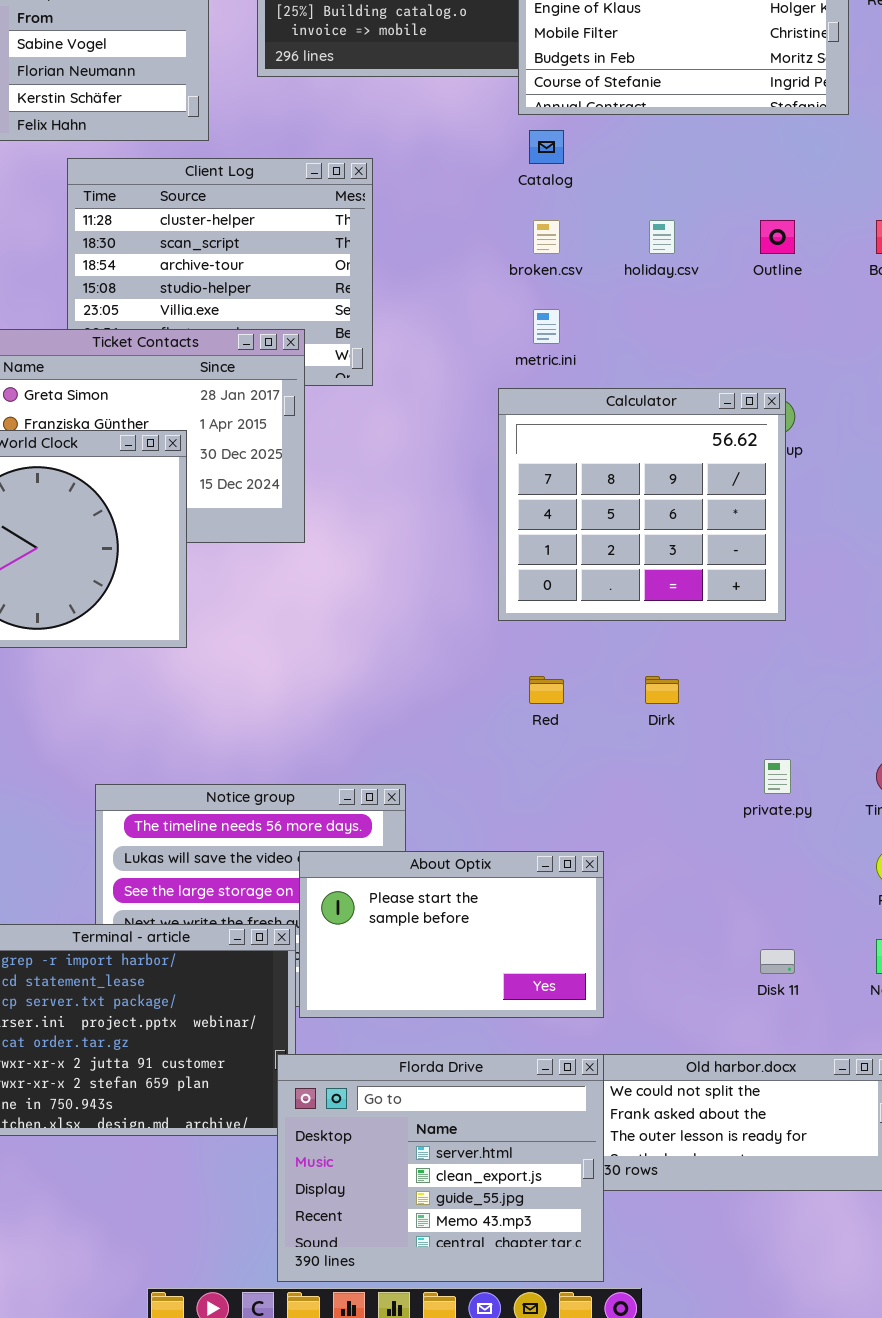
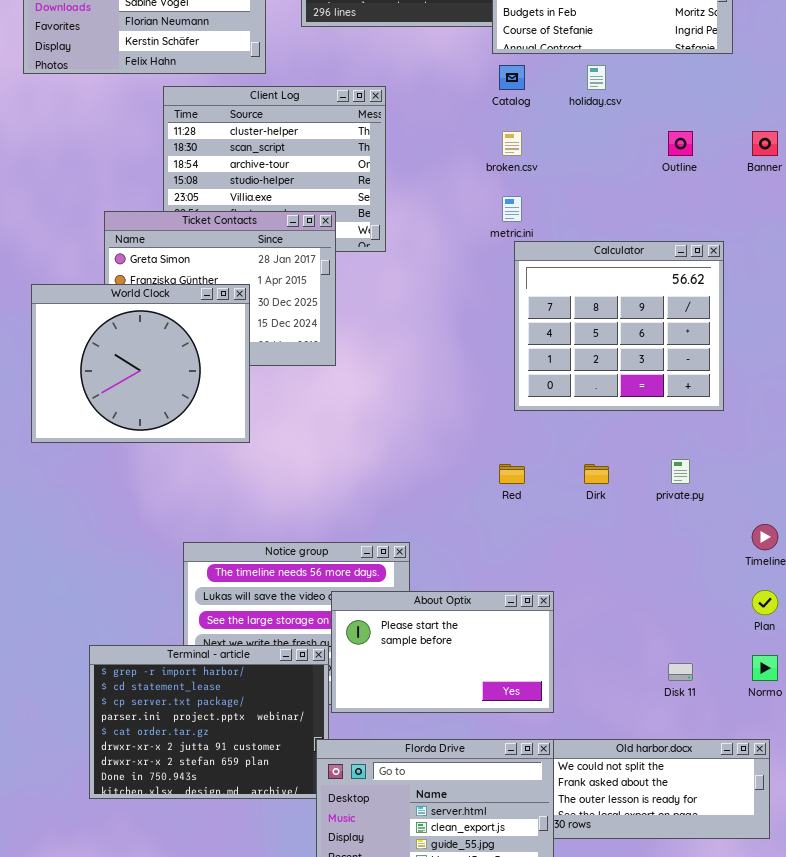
holiday.csv: [649,220,675,254] -> [587,65,606,90], moved
Calculator: [498,388,786,621] -> [514,241,724,411], moved
private.py: [764,759,791,794] -> [671,459,690,484], moved

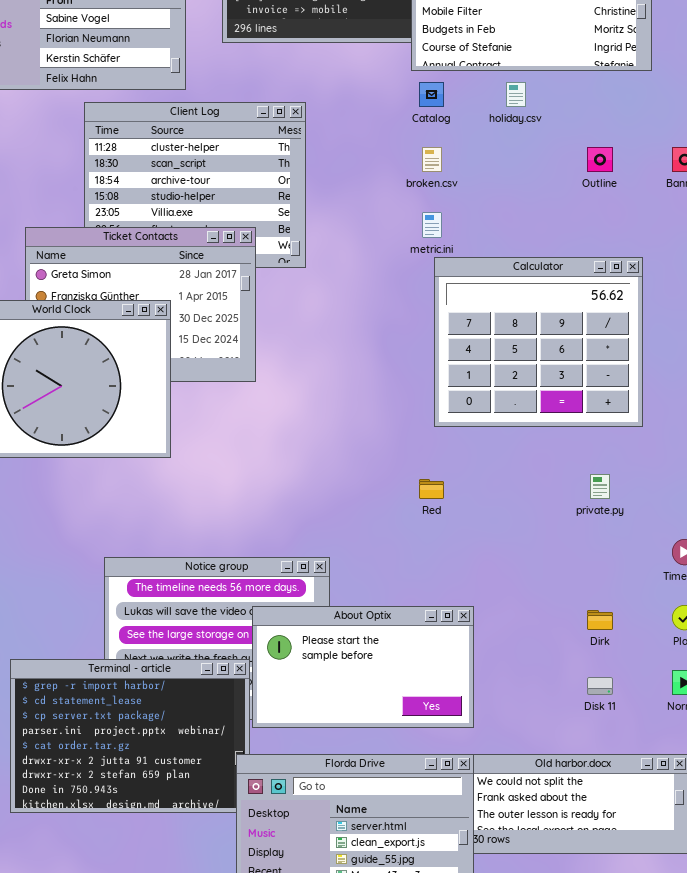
Dirk: [584,464,609,484] -> [587,610,613,630], moved

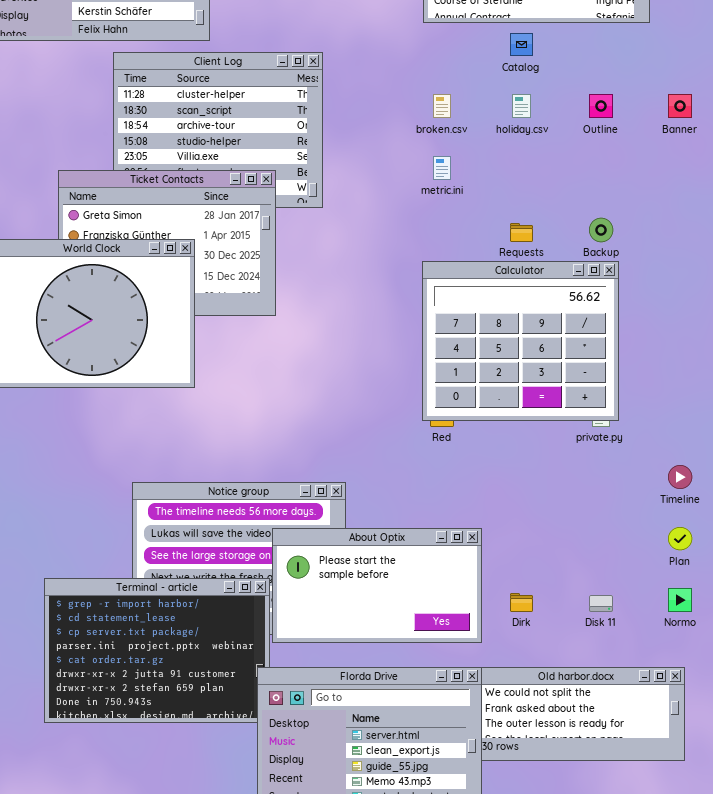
Catalog: [419,82,444,107] -> [510,33,533,56], moved
holiday.csv: [506,82,526,107] -> [512,94,531,118], moved
Calculator: [434,257,643,427] -> [422,261,619,421], moved
Dirk: [587,610,613,630] -> [510,593,533,612], moved

